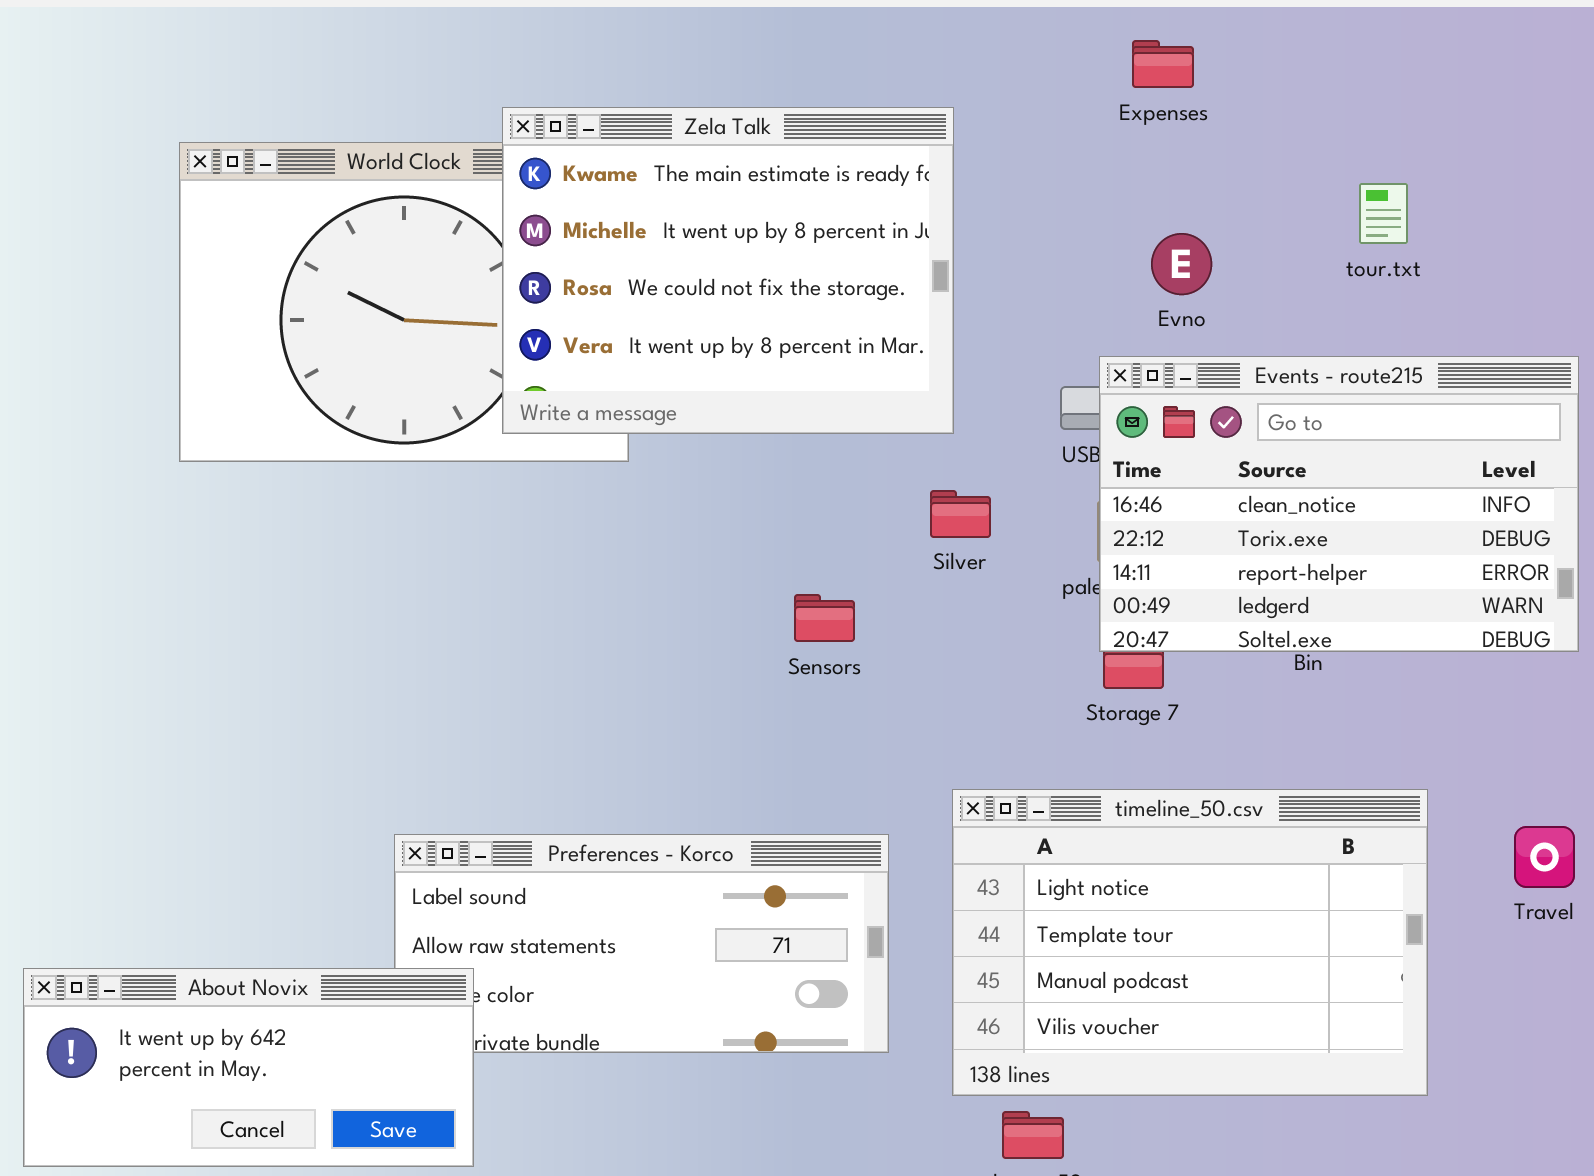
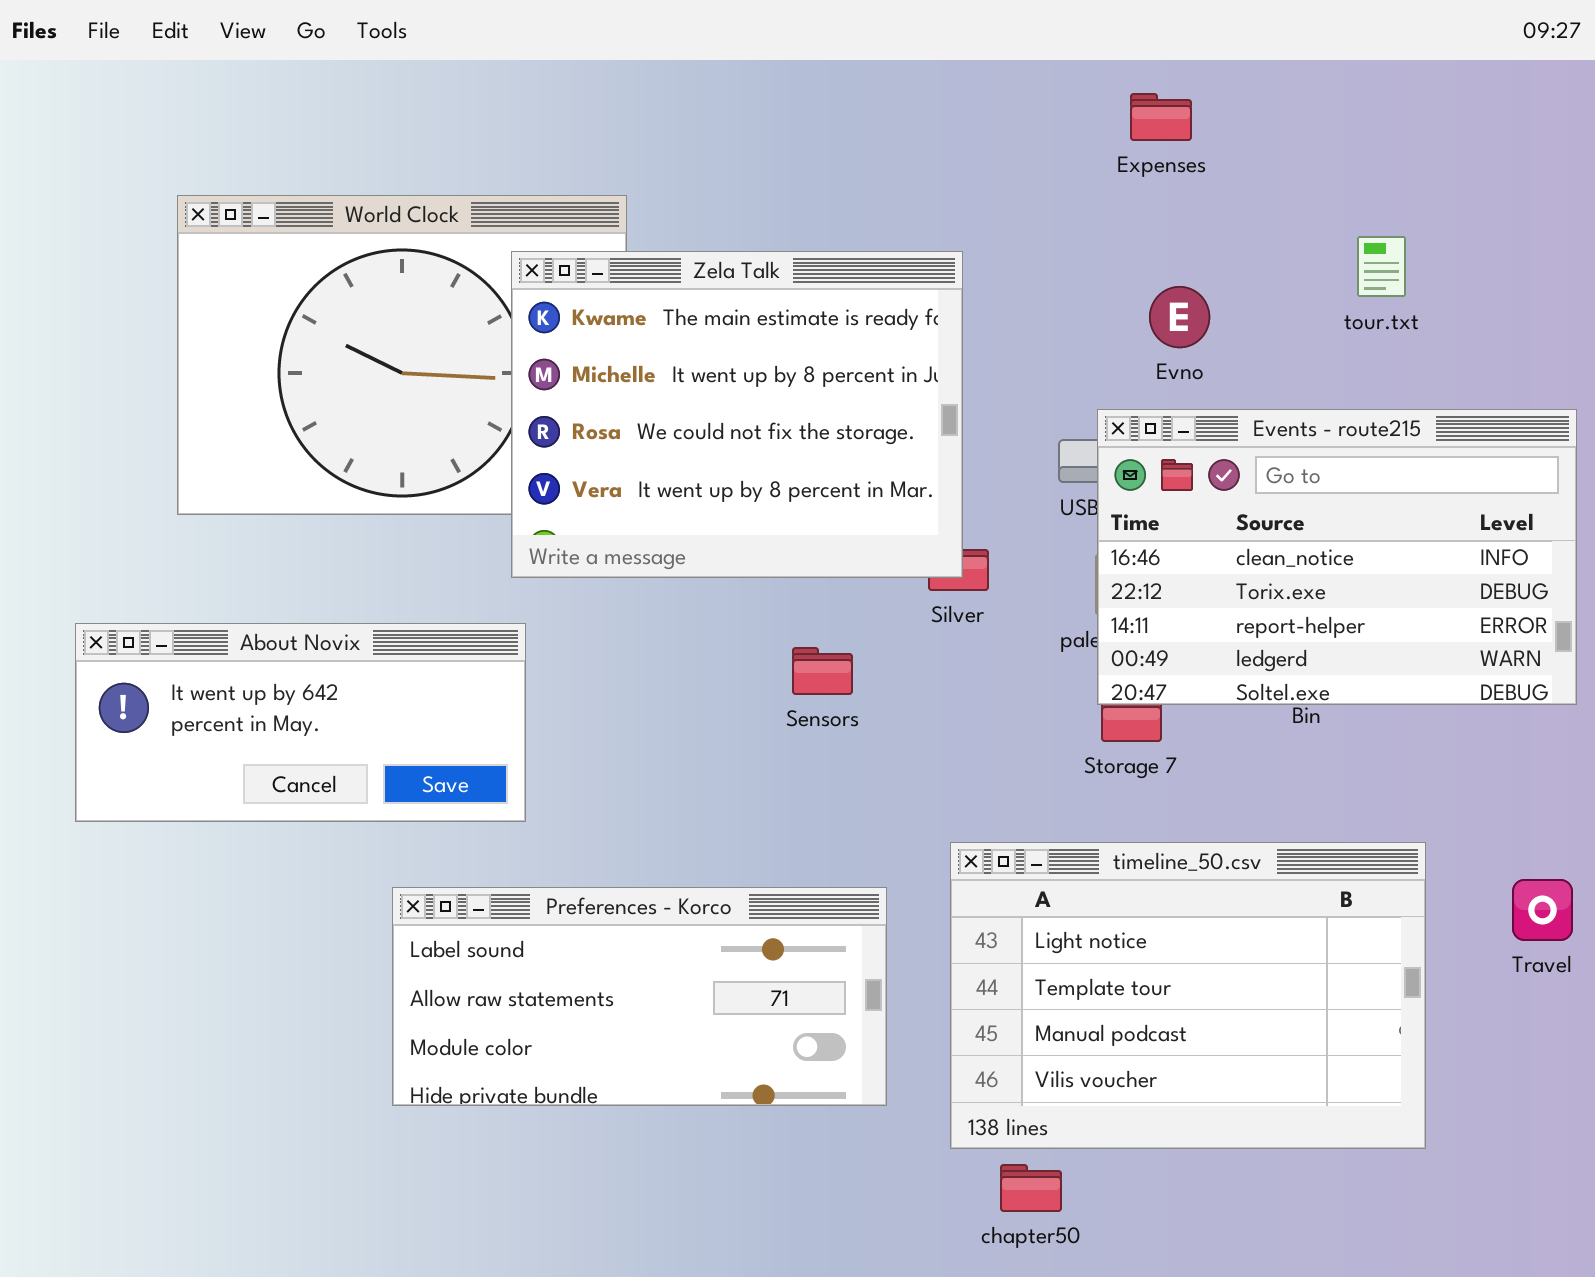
Zela Talk: [502,107,954,434] -> [511,251,963,578], moved
About Novix: [23,968,474,1167] -> [75,623,526,822], moved

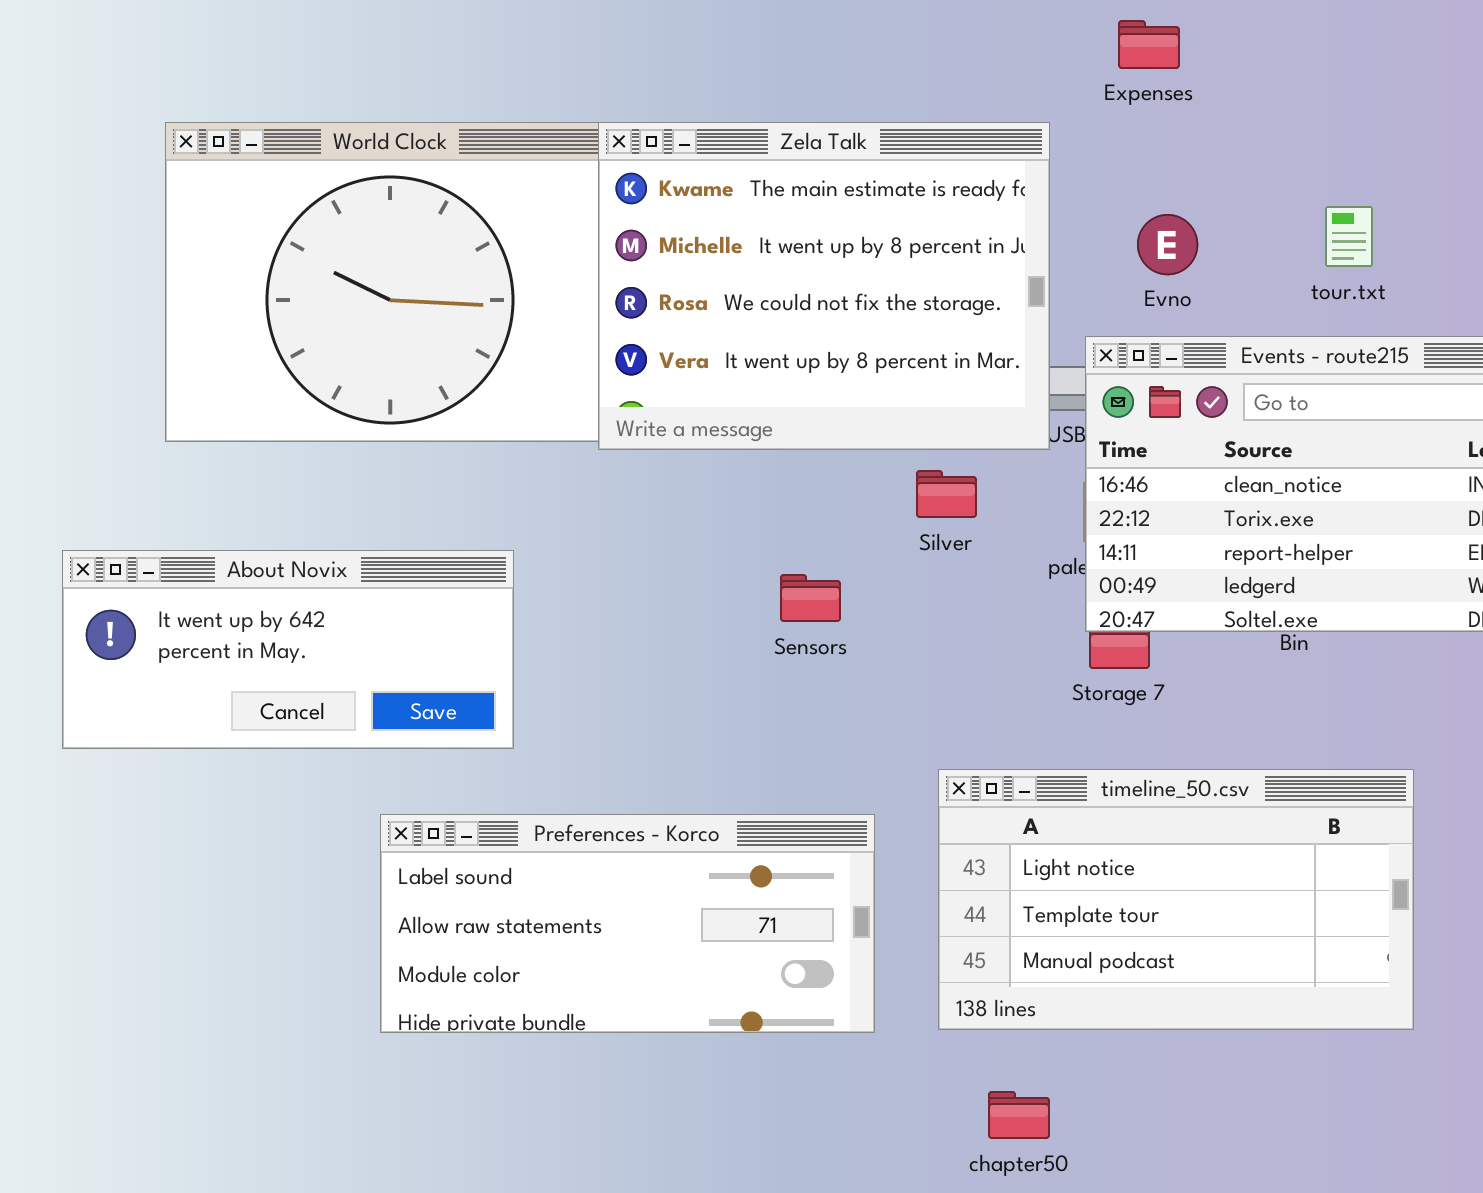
tour.txt: [1357,236,1406,297] -> [1325,206,1373,267], moved
Zela Talk: [511,251,963,578] -> [598,122,1050,450], moved
timeline_50.csv: [950,842,1426,1149] -> [938,769,1414,1030], resized

